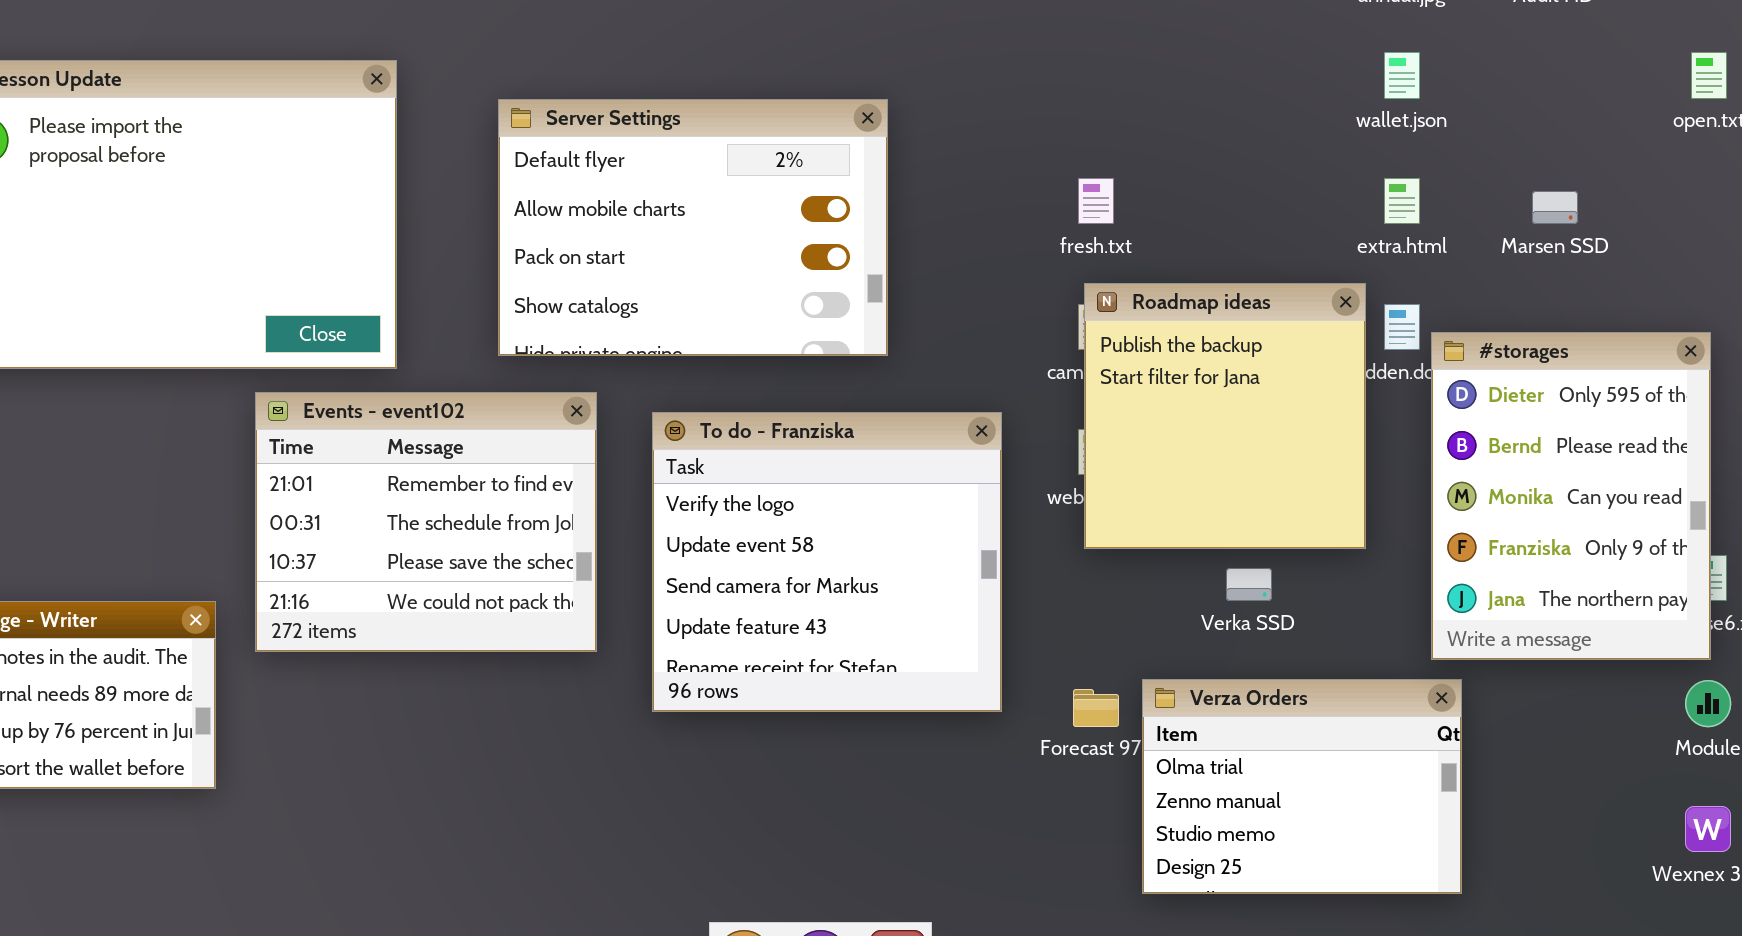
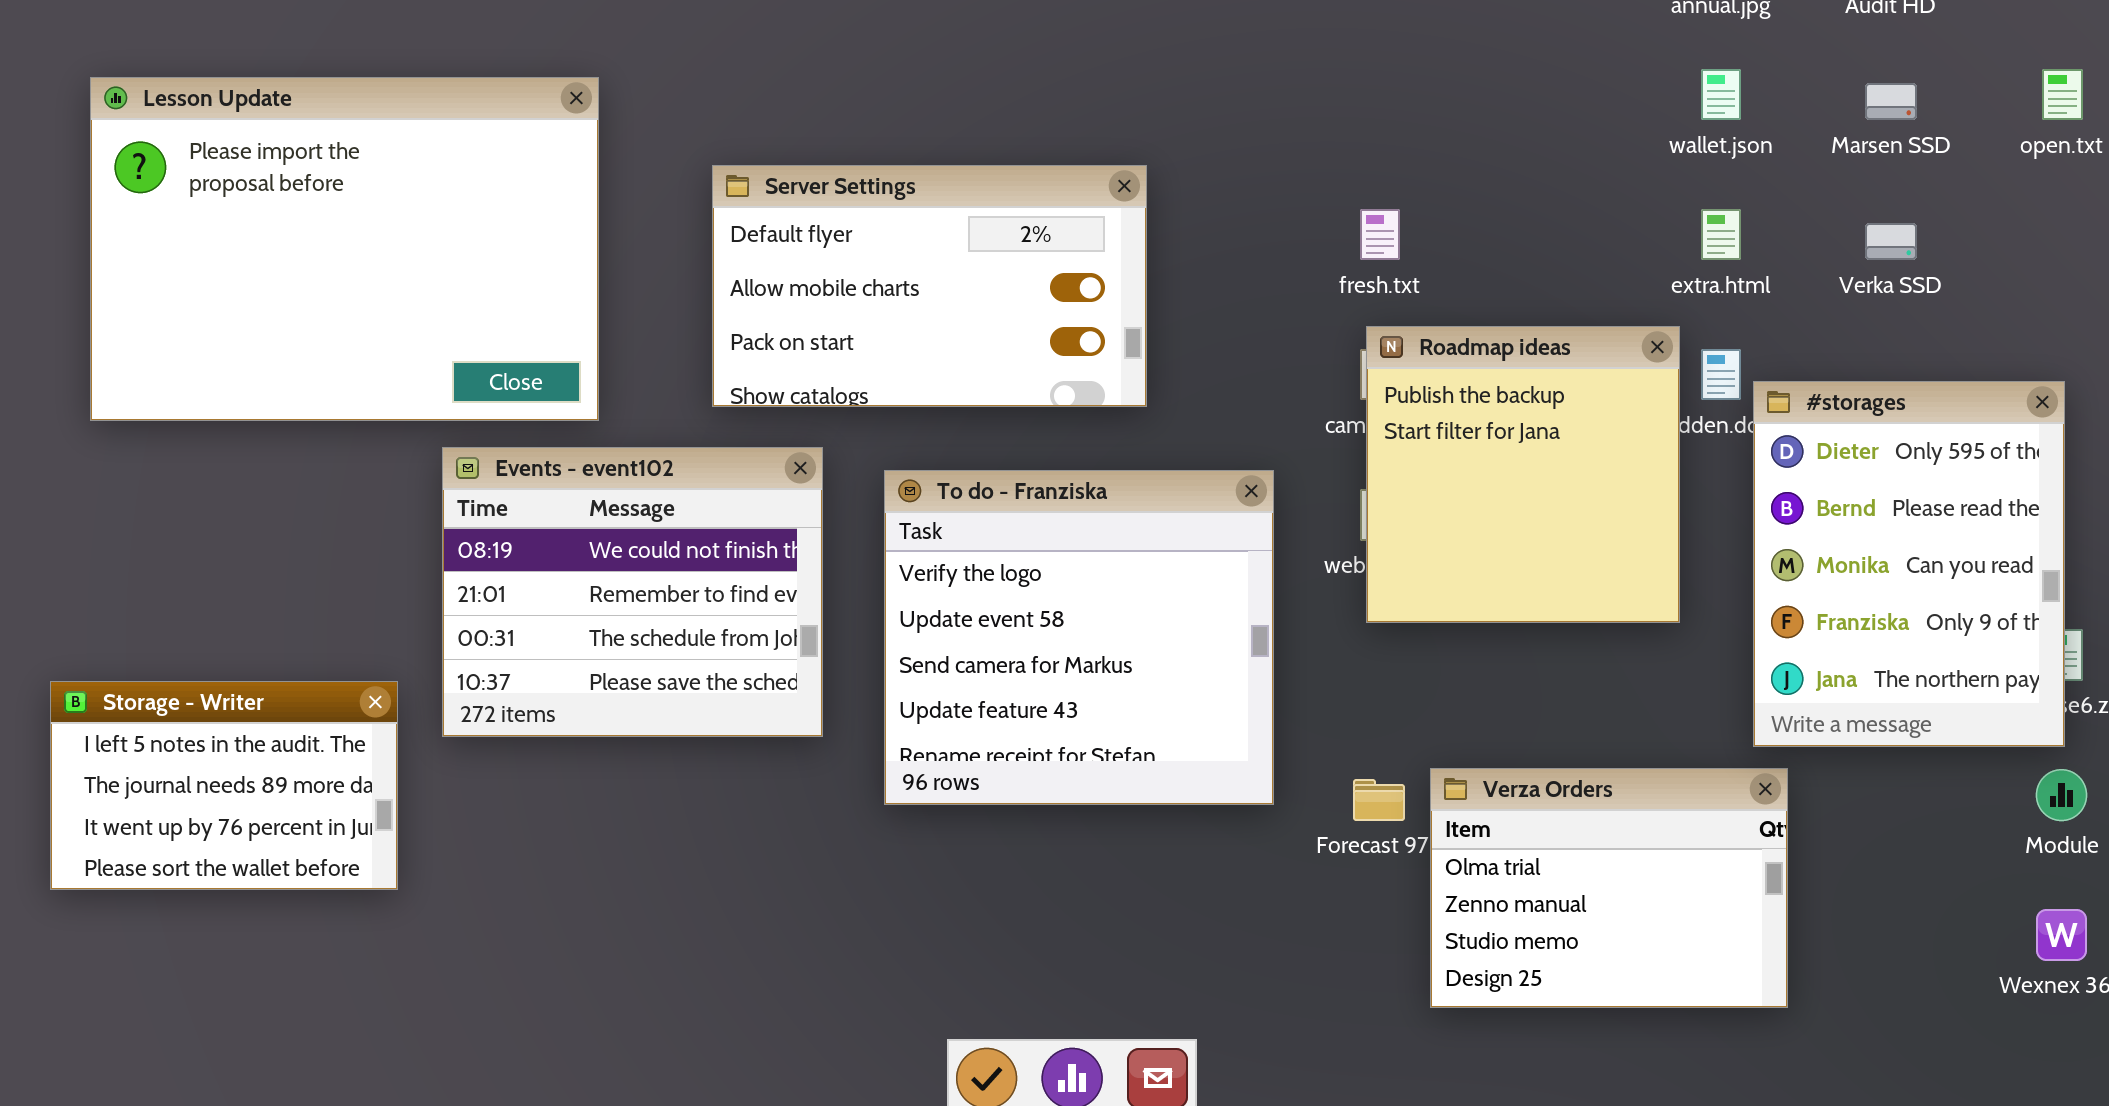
Server Settings: [498,99,888,356] -> [712,165,1147,407], resized
Marsen SSD: [1532,191,1578,224] -> [1865,83,1917,120], moved
Events - event102: [255,392,597,652] -> [442,447,823,737], scrolled up 1 row
Verka SSD: [1226,568,1272,601] -> [1865,223,1917,260], moved

